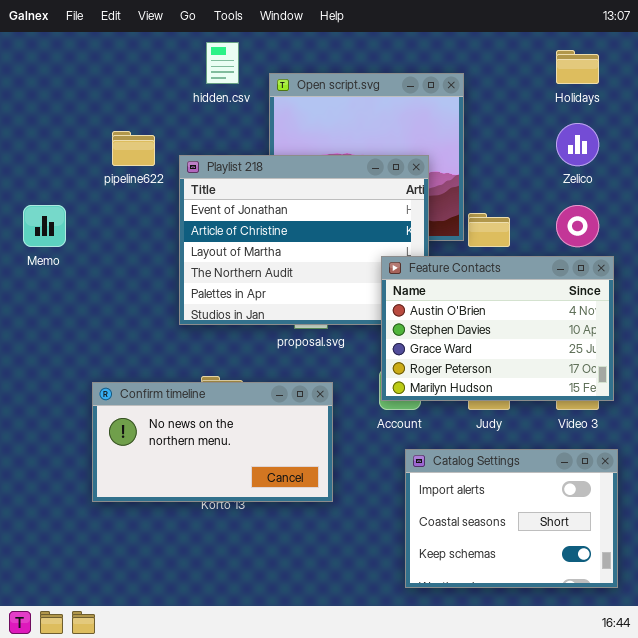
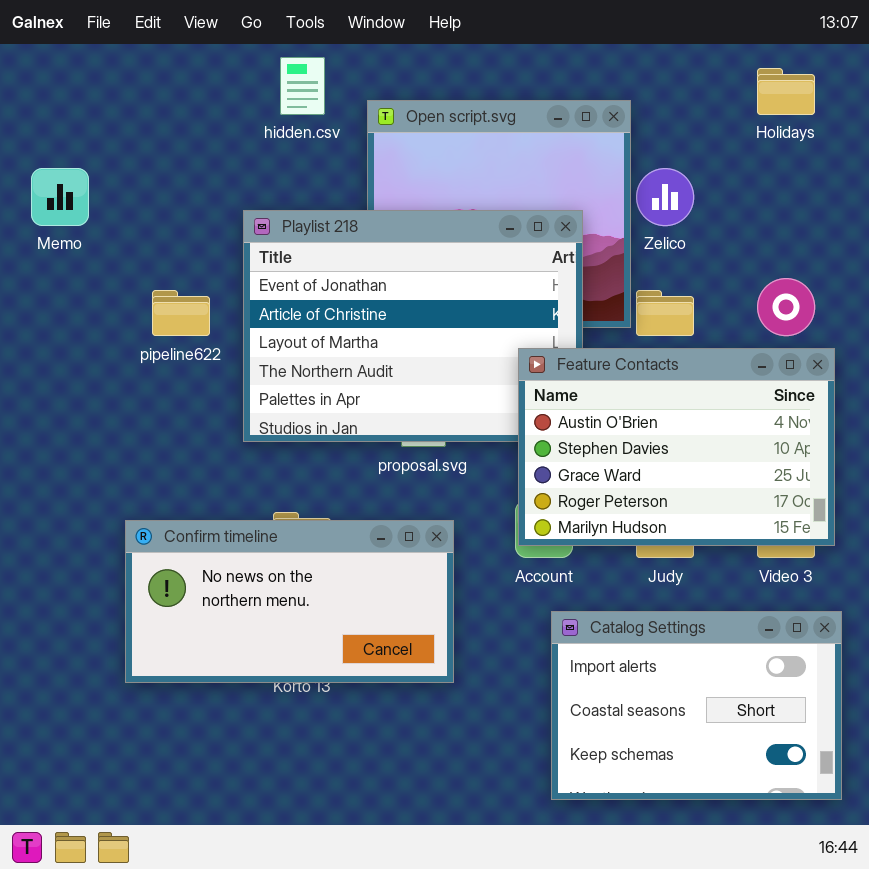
Zelico: [556,123,599,166] -> [636,168,694,226], moved
pipeline622: [112,131,155,166] -> [152,290,210,336], moved
Memo: [23,205,66,247] -> [31,168,89,226], moved

